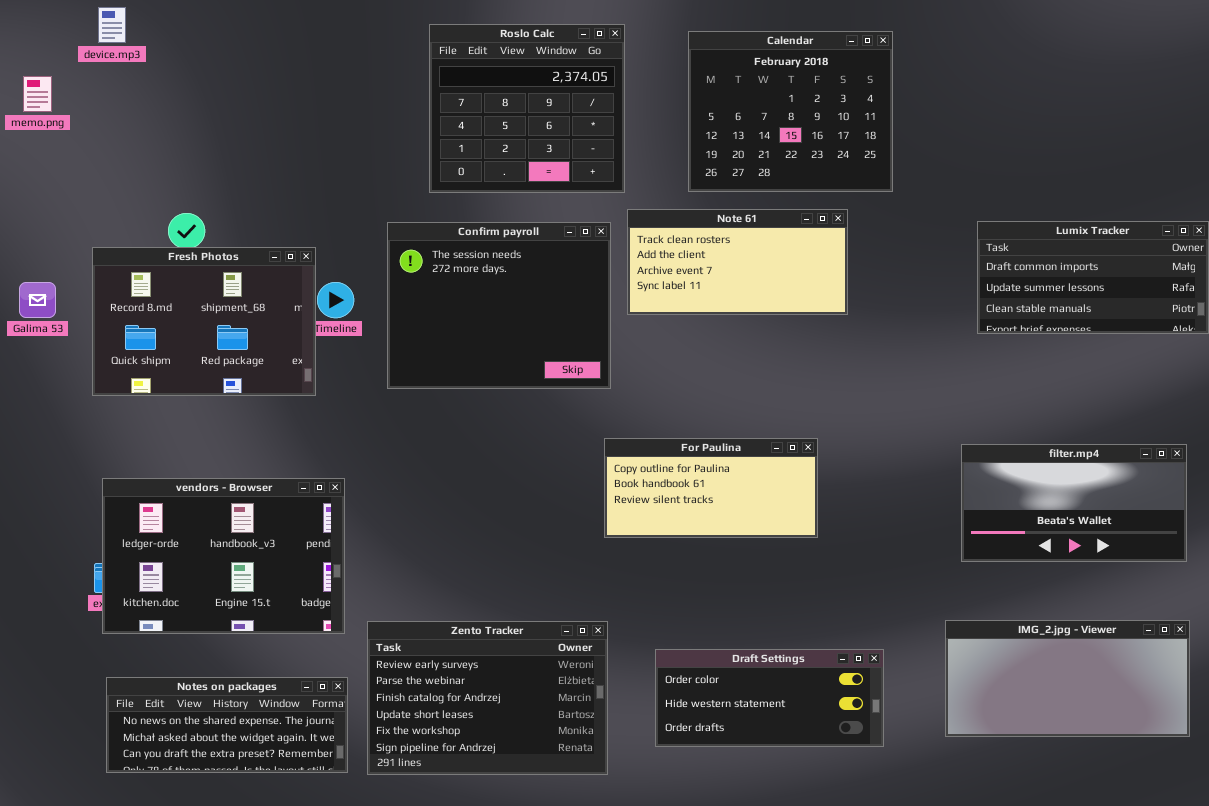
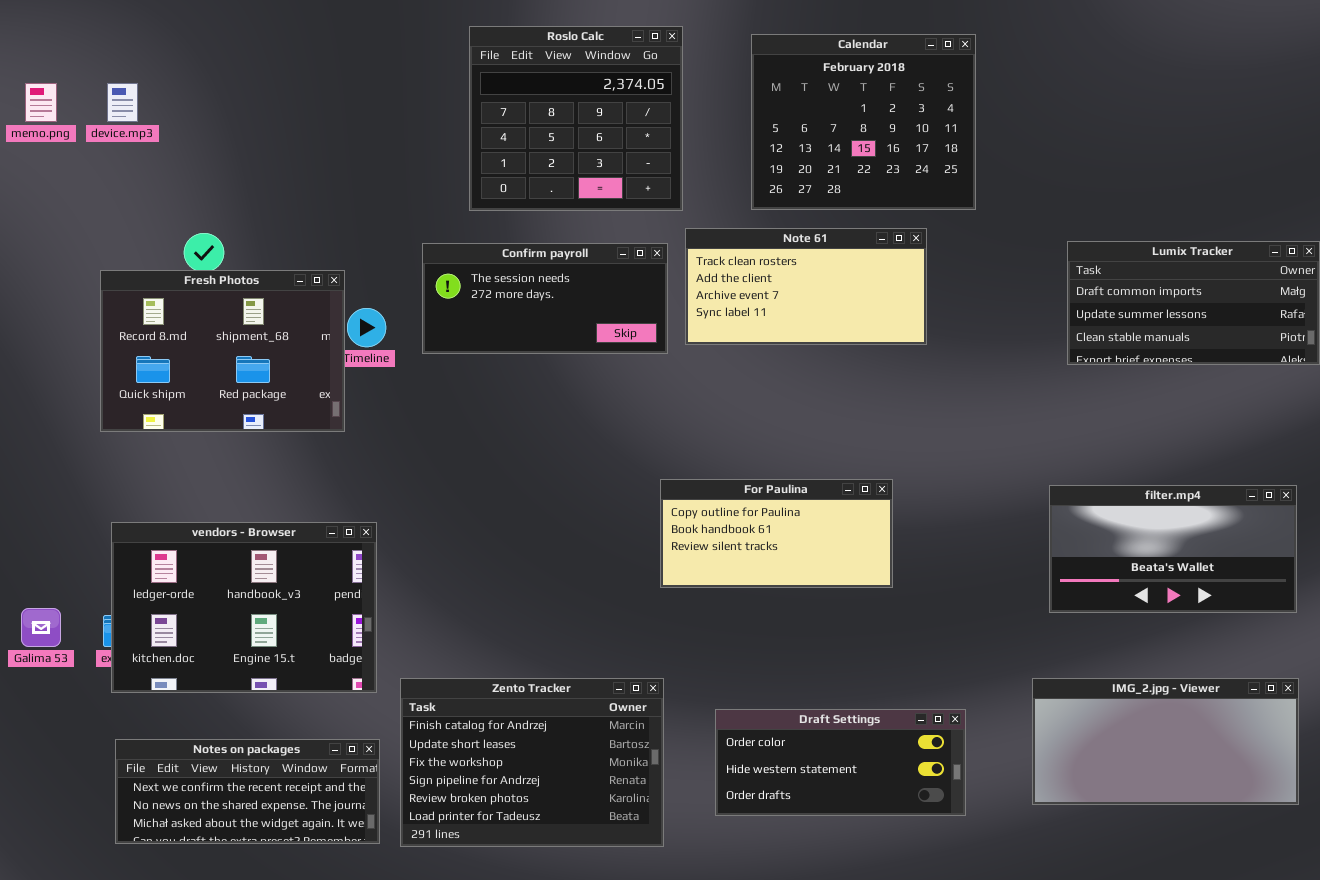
device.mp3: [98,7,126,43] -> [107,83,138,122], moved
Confirm payroll: [387,222,611,389] -> [422,243,668,354], resized
Galima 53: [19,282,56,318] -> [21,608,61,647], moved
Zento Tracker: [367,621,608,775] -> [400,678,664,847], scrolled down 2 rows
Notes on packages: [106,677,348,773] -> [115,739,380,844], scrolled up 1 row

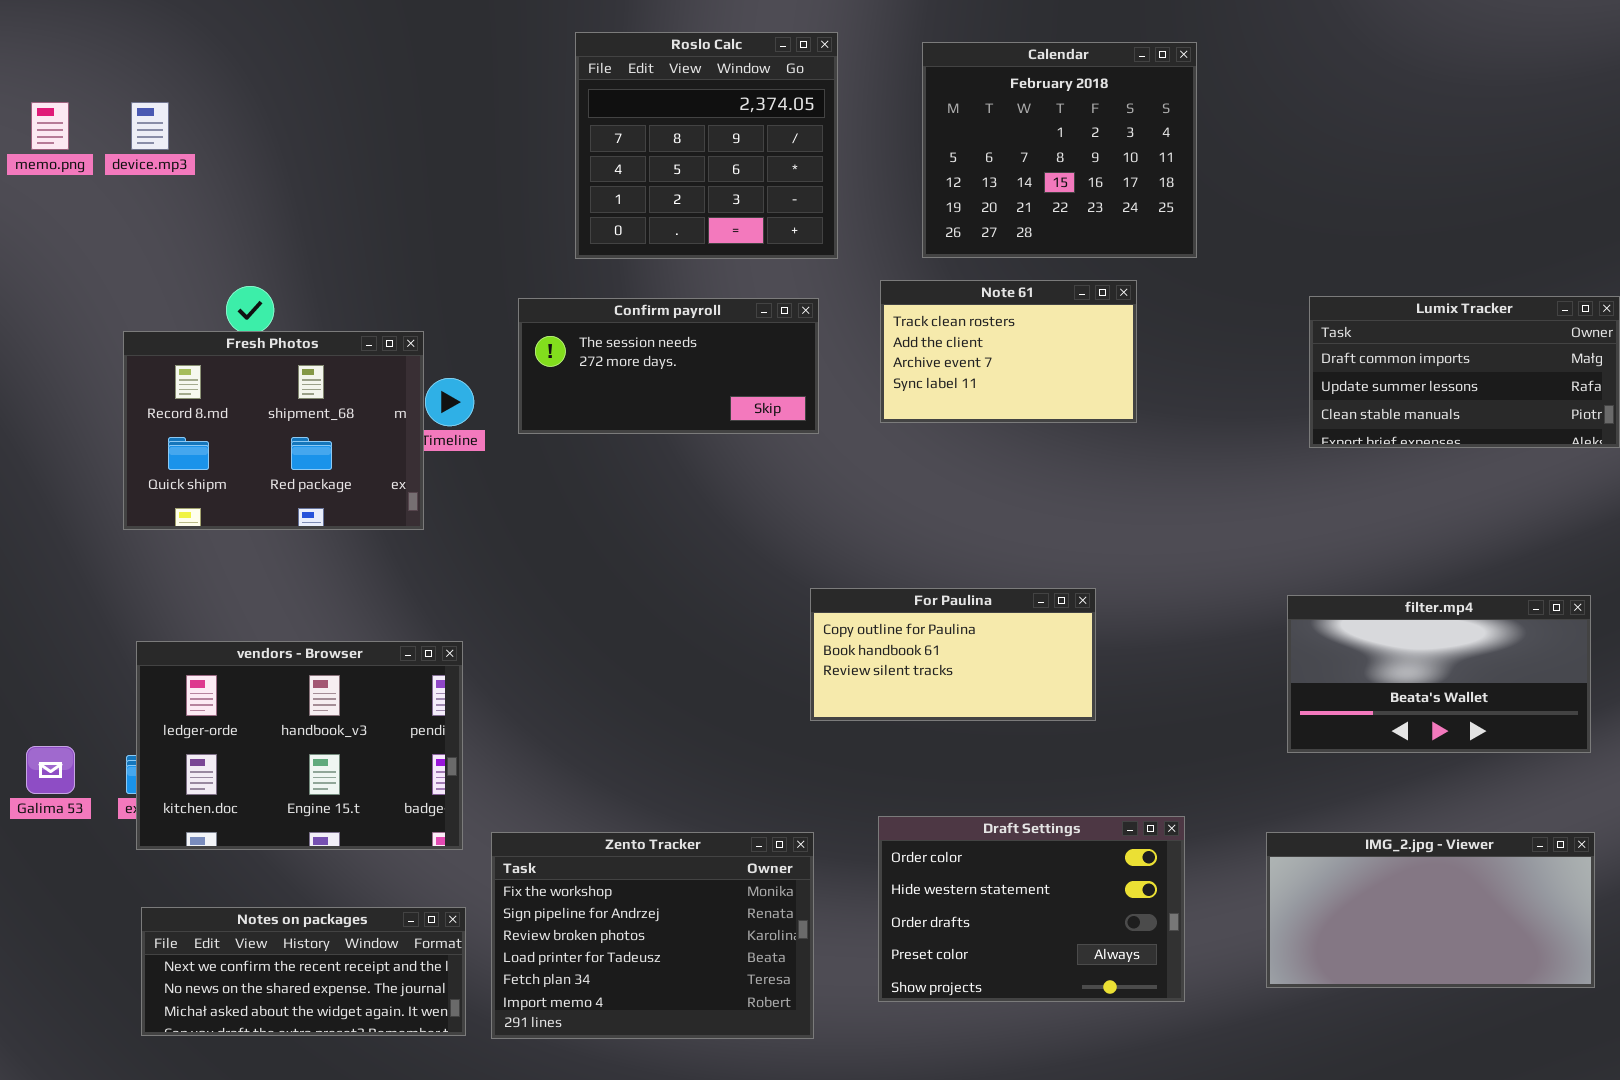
Note 61: [685,228,927,345] -> [880,280,1137,423], resized
Zento Tracker: [400,678,664,847] -> [491,832,814,1039], scrolled down 2 rows
Draft Settings: [715,709,966,816] -> [878,816,1185,1002], resized

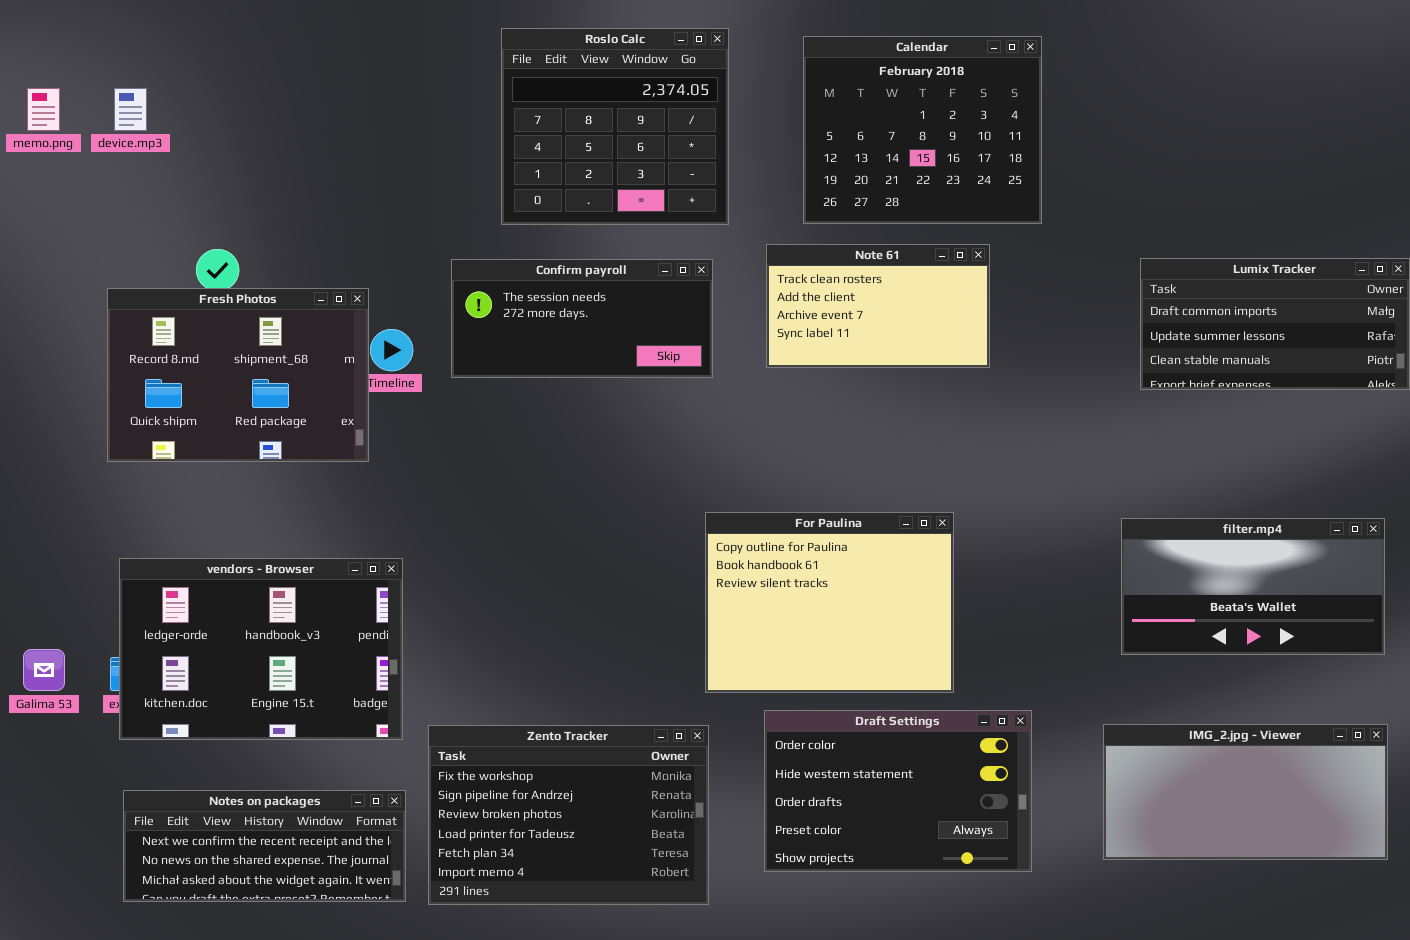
For Paulina: [810,588,1096,721] -> [705,512,954,693], resized

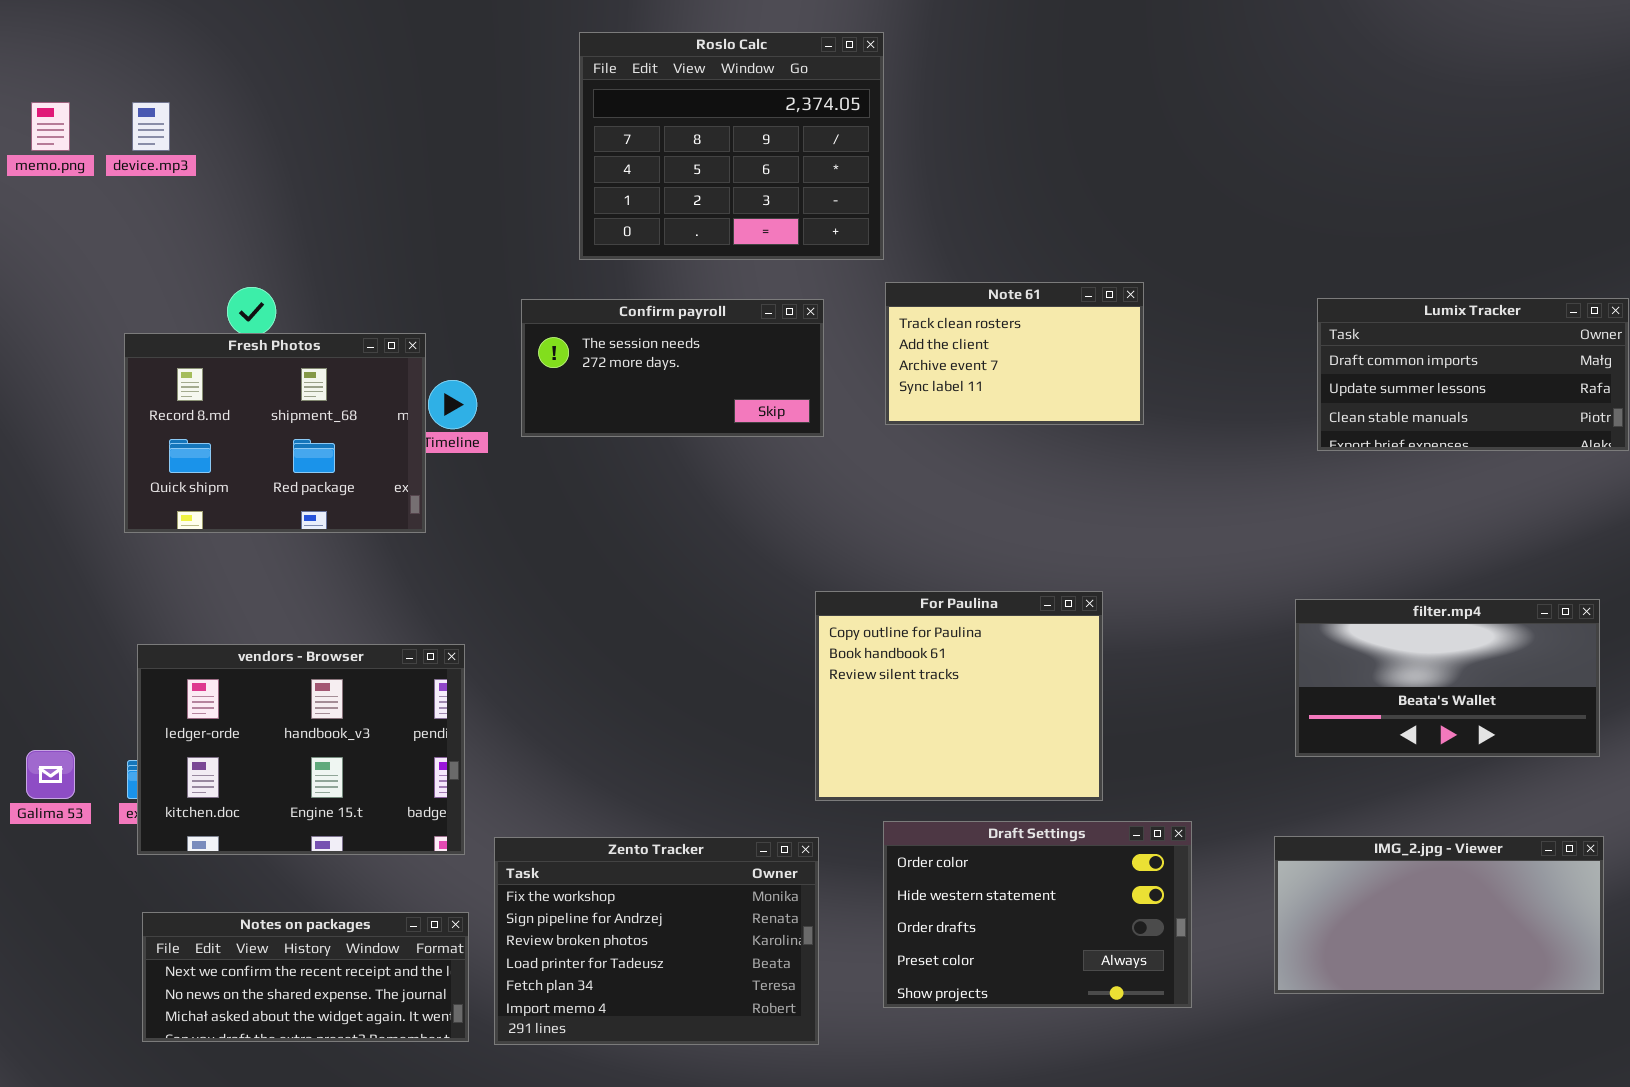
Roslo Calc: [501,28,729,225] -> [579,32,884,260], resized
Calendar: [803,36,1042,224] -> none, closed

